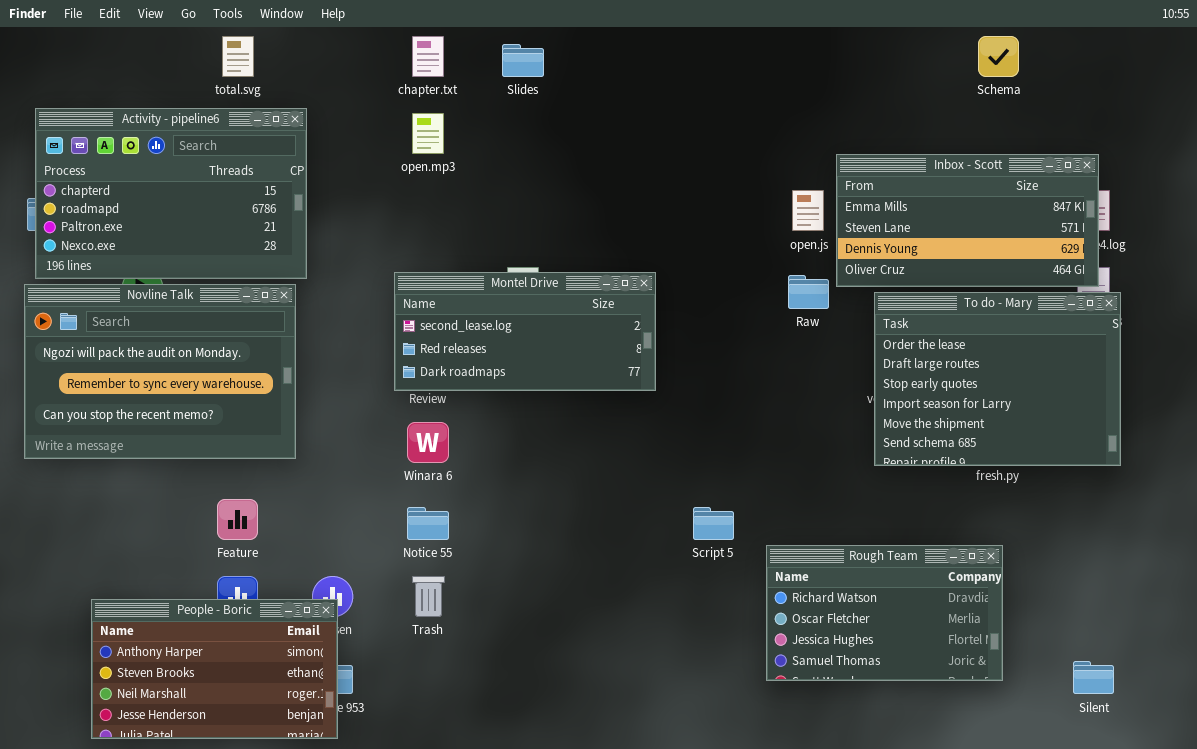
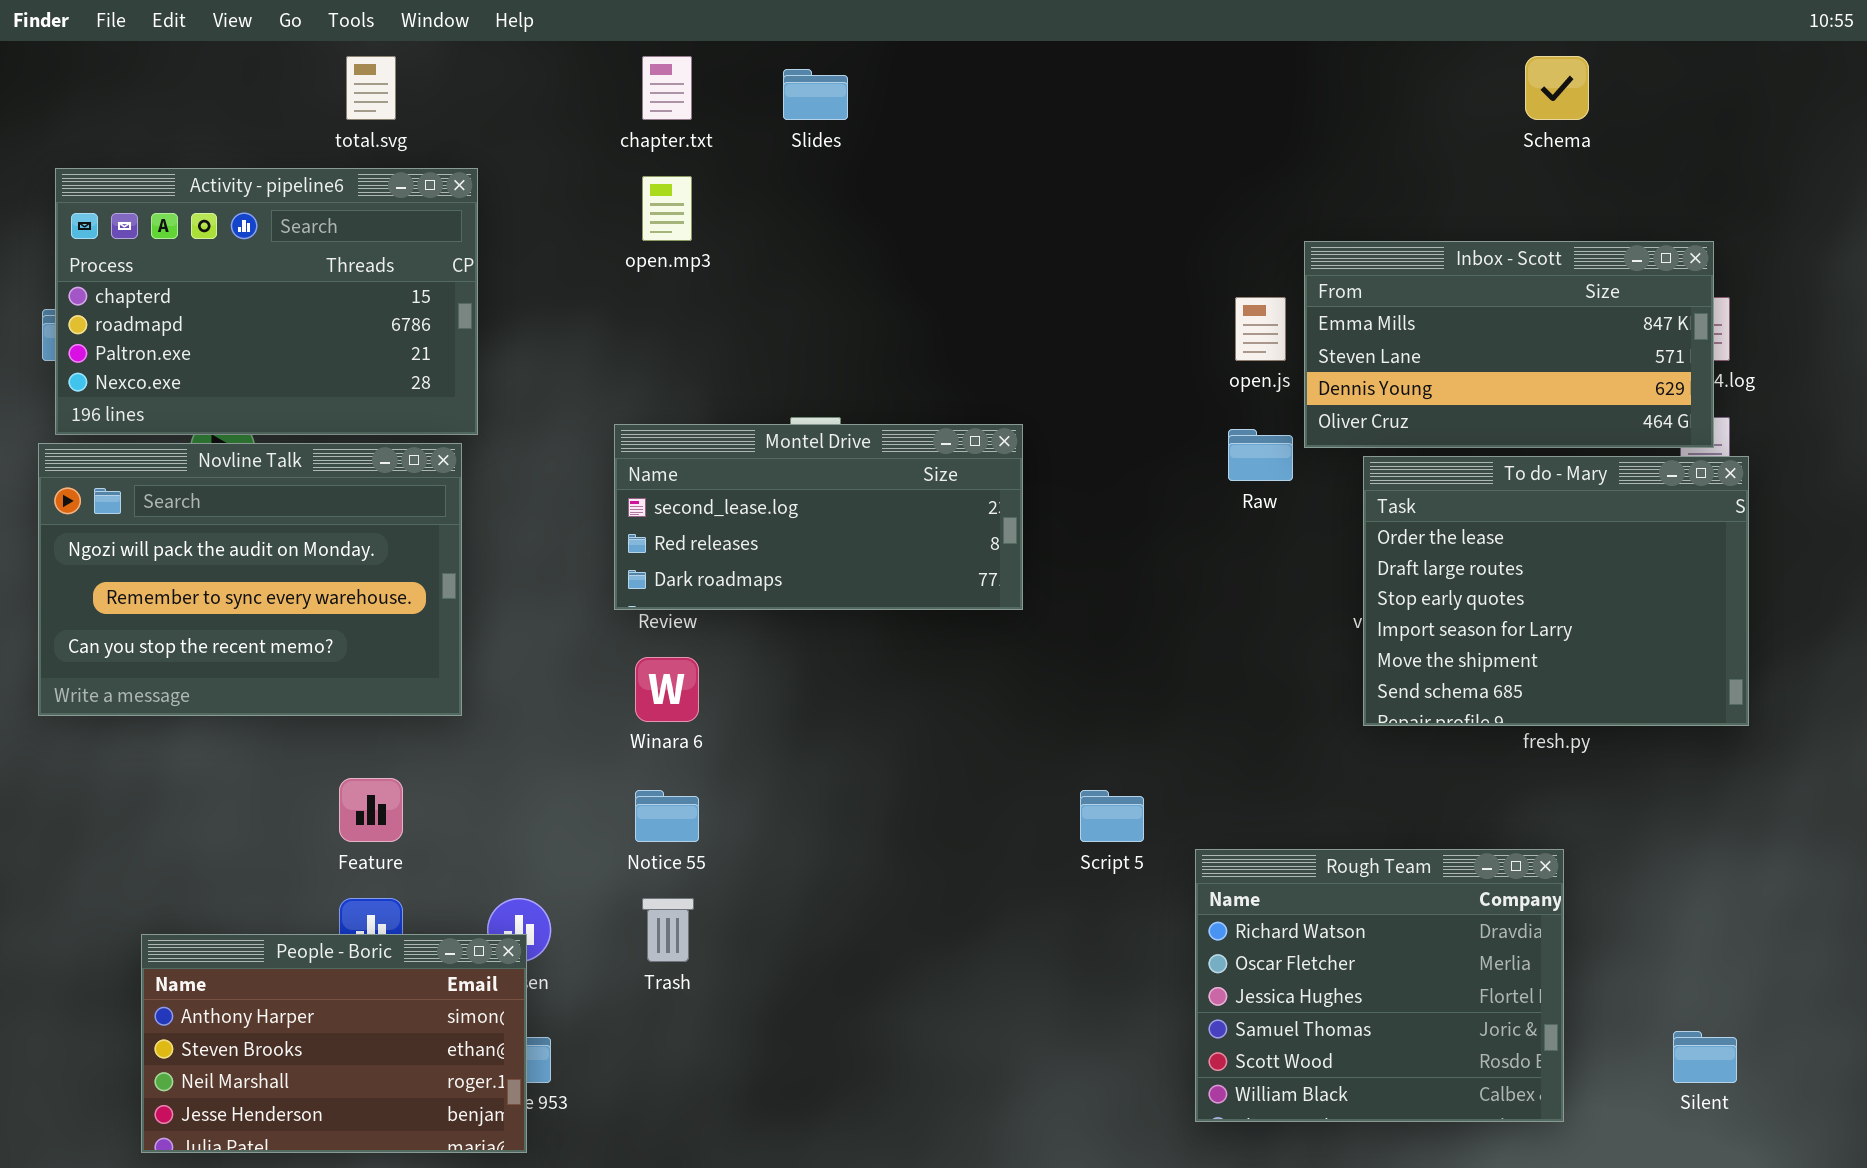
Rough Team: [766,545,1003,681] -> [1195,849,1564,1122], resized

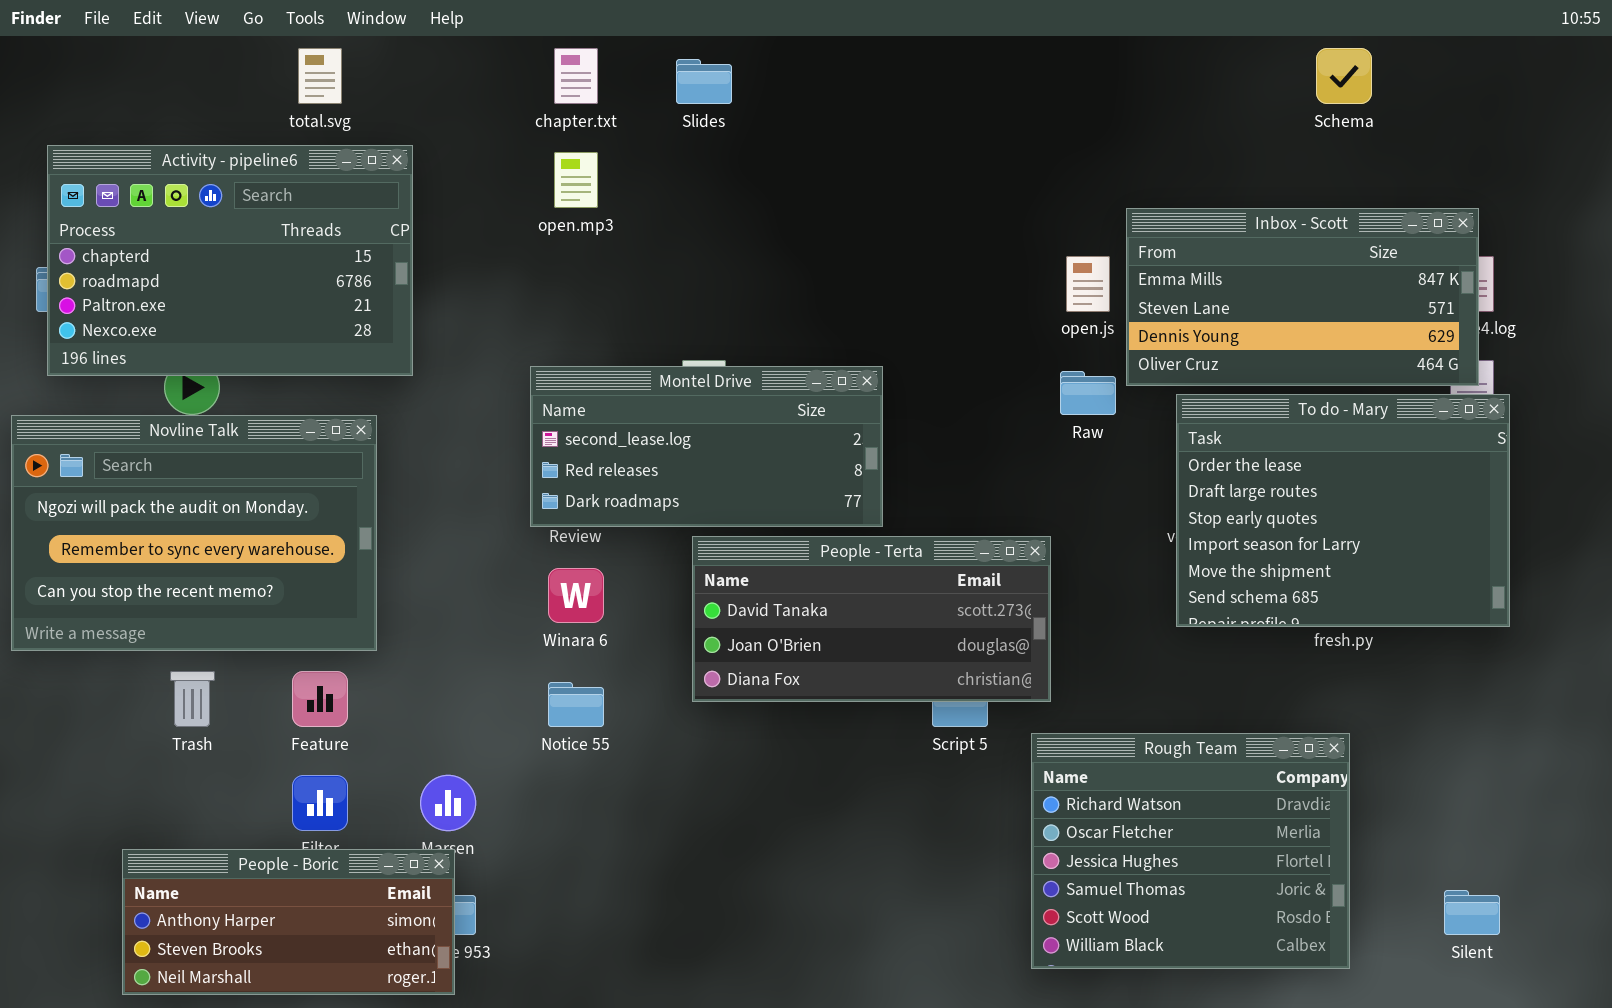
Novline Talk: [38,443,462,716] -> [11,415,377,651], moved
People - Terta: none -> [692,536,1051,702], opened
Trash: [642,898,694,962] -> [170,671,215,727], moved
People - Boric: [141,934,527,1153] -> [122,849,455,995], resized

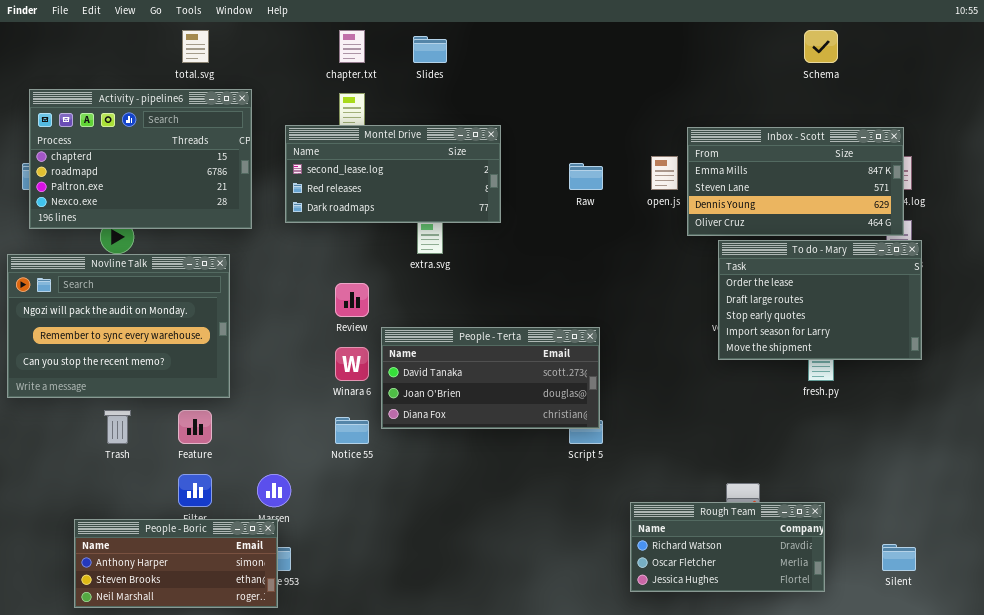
Montel Drive: [530,366,883,527] -> [285,125,501,223], moved
Raw: [1060,371,1116,415] -> [569,163,603,190], moved
To do - Mary: [1176,394,1510,627] -> [718,240,922,360], resized
People - Terta: [692,536,1051,702] -> [381,327,600,429], moved
Rough Team: [1031,733,1350,969] -> [630,502,825,592], resized

